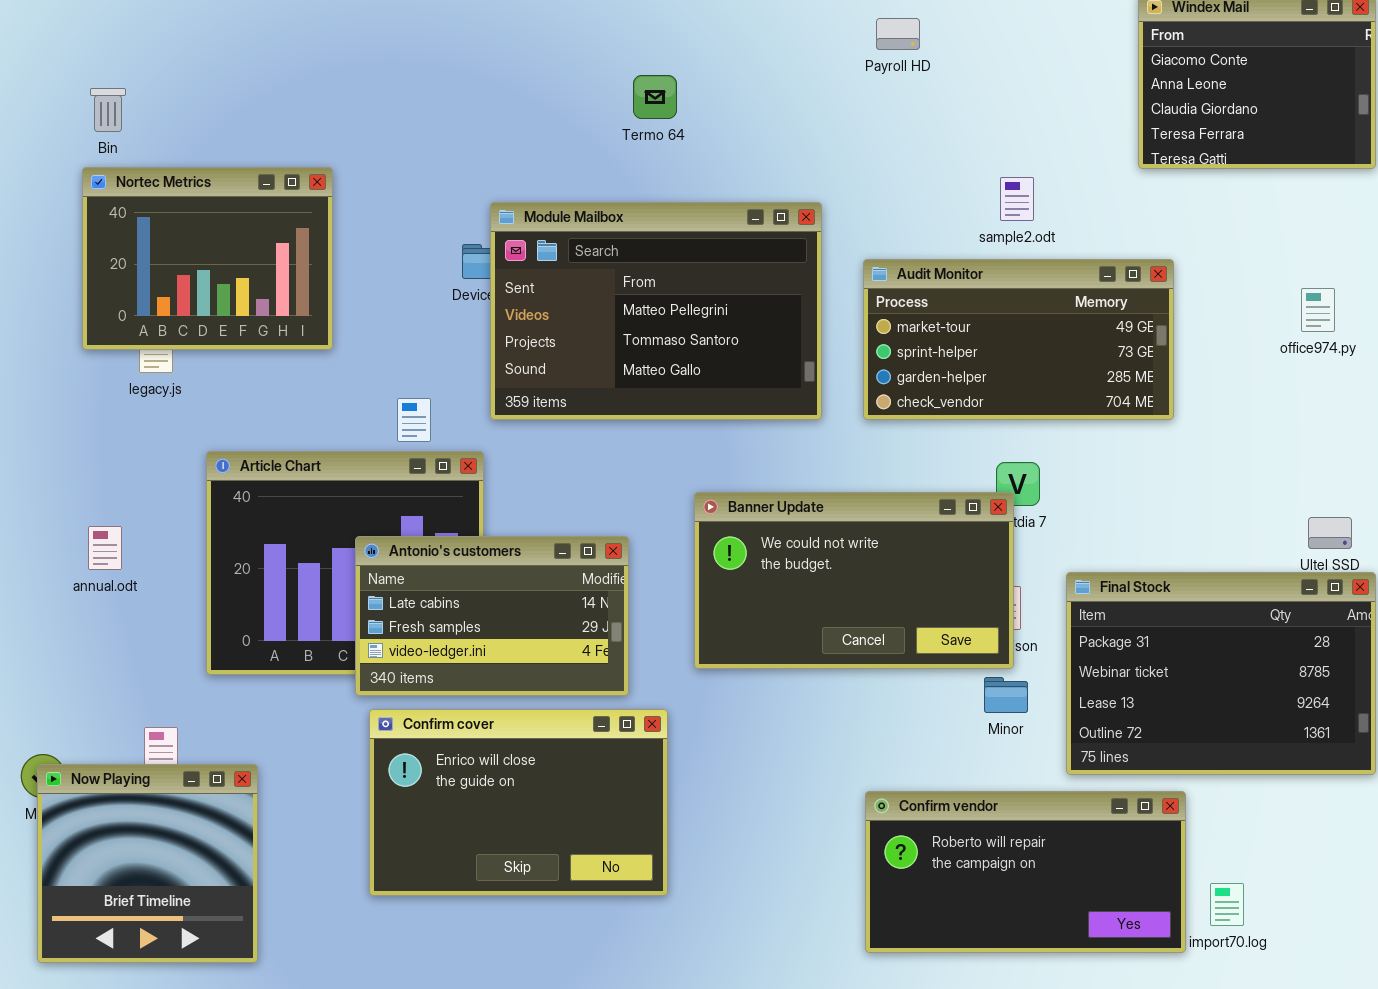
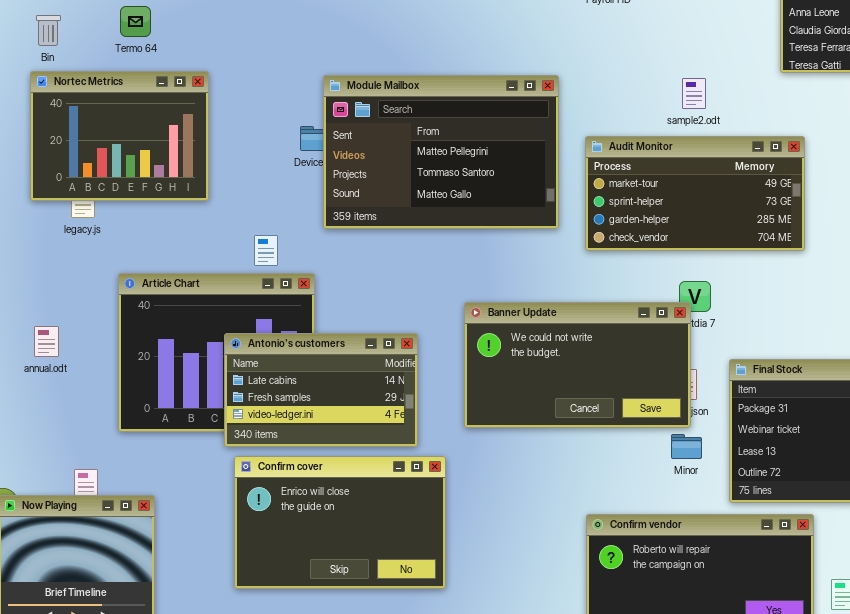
Termo 64: [633,75,677,119] -> [120,6,151,37], moved
Module Mailbox: [490,202,822,420] -> [323,75,559,229], moved

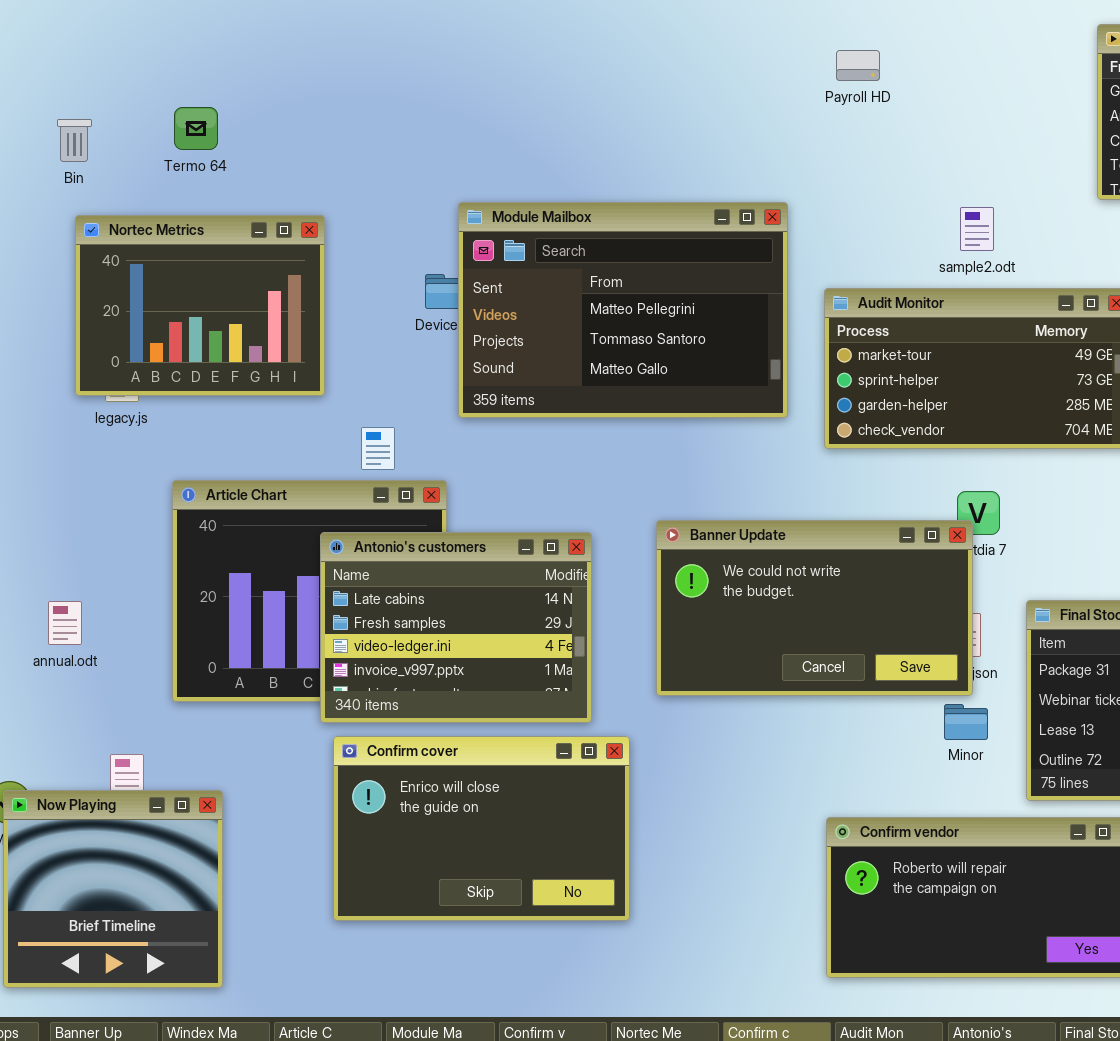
Nortec Metrics: [30,71,209,201] -> [75,215,325,396], moved
annual.odt: [34,326,59,357] -> [48,601,82,645], moved
Antonio's customers: [224,333,418,447] -> [320,532,592,723], resized

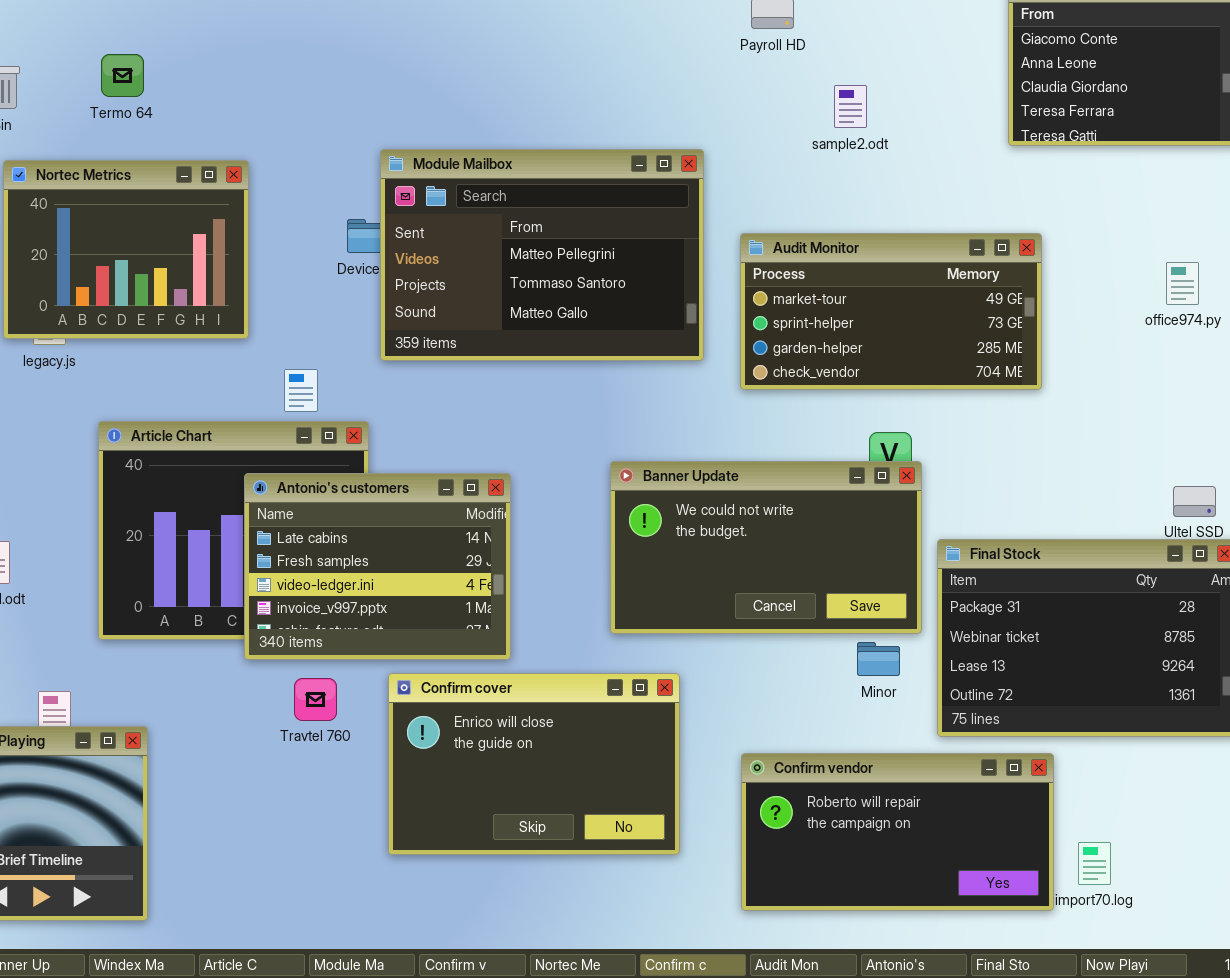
sample2.odt: [960,207,994,251] -> [834,85,867,128], moved
Banner Update: [656,520,973,696] -> [610,461,922,634], moved
Confirm cover: [333,736,630,921] -> [388,673,680,855], moved

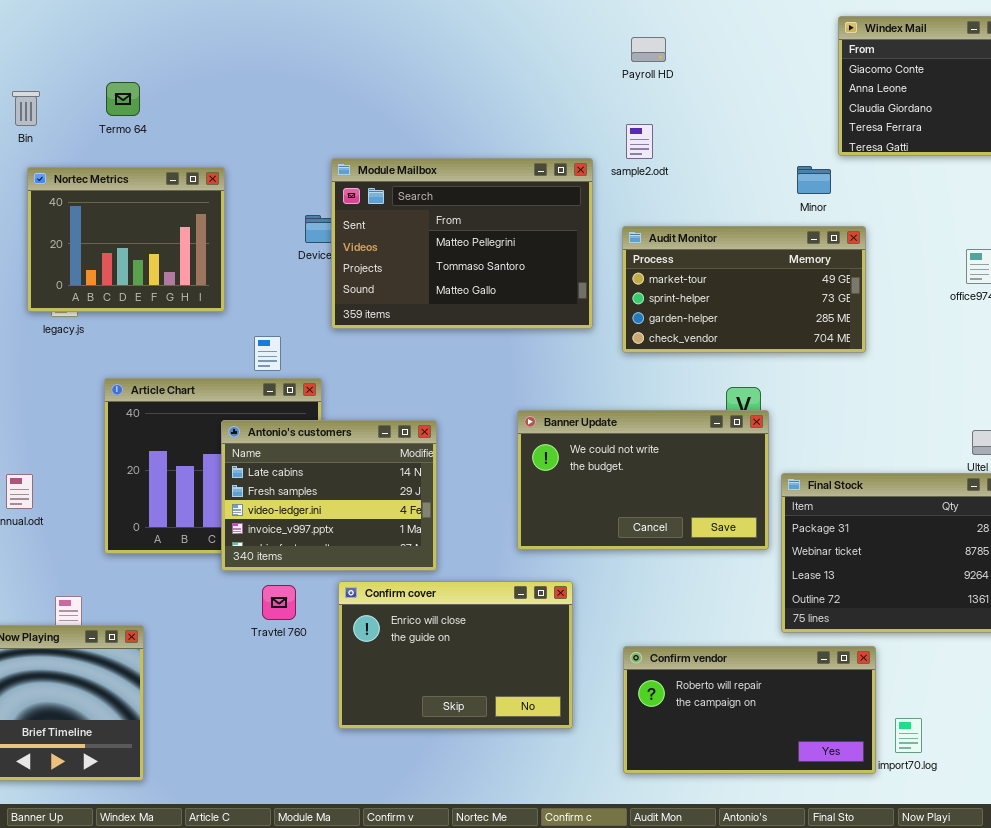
sample2.odt: [834,85,867,128] -> [626,124,653,159], moved
Minor: [857,642,900,676] -> [797,166,831,194], moved

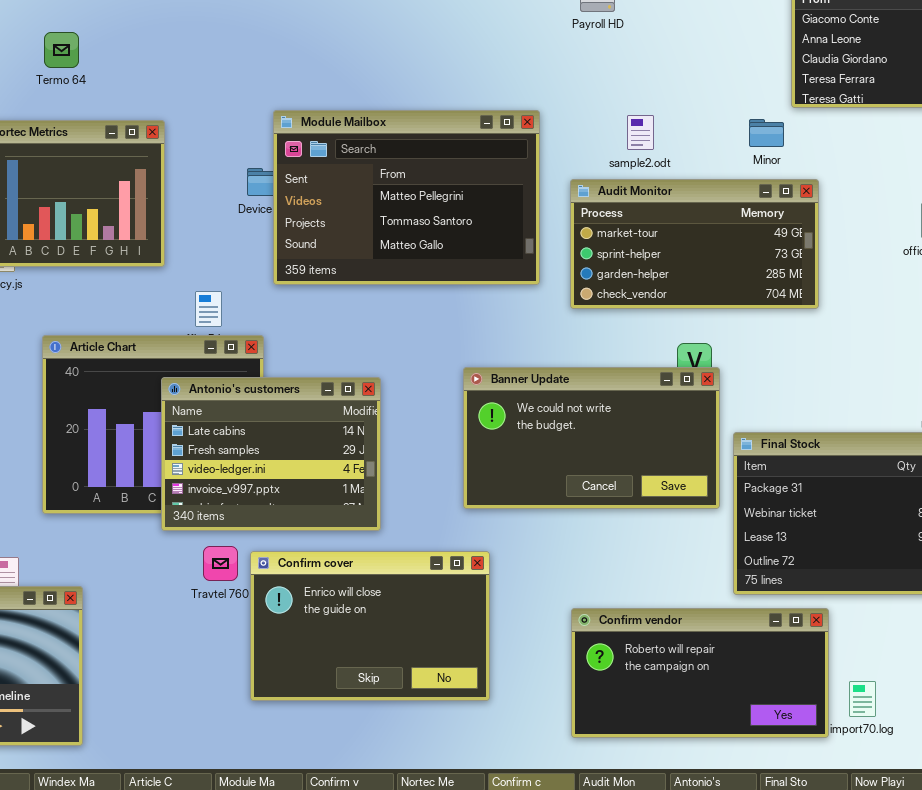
sample2.odt: [626,124,653,159] -> [627,115,654,150], moved
Confirm cover: [338,581,573,729] -> [250,551,490,701], moved

